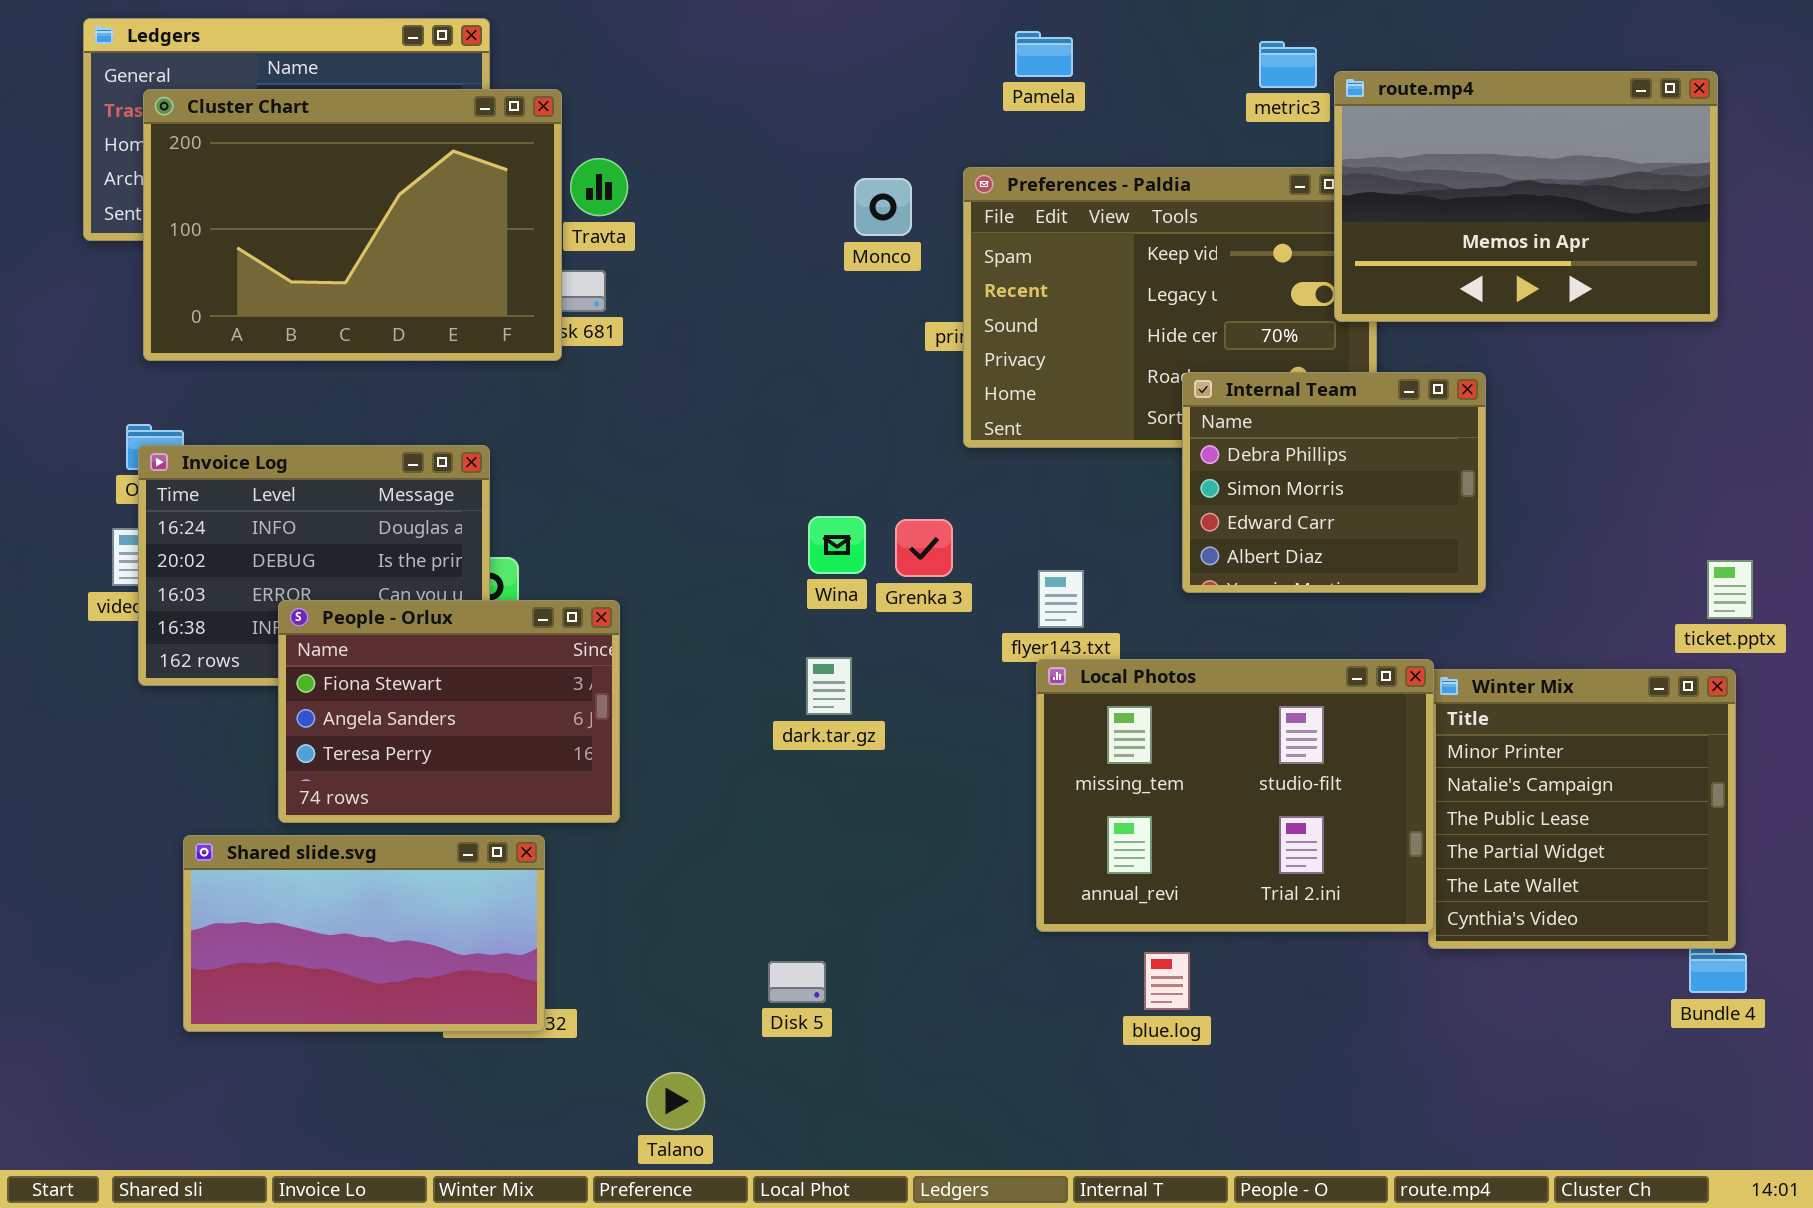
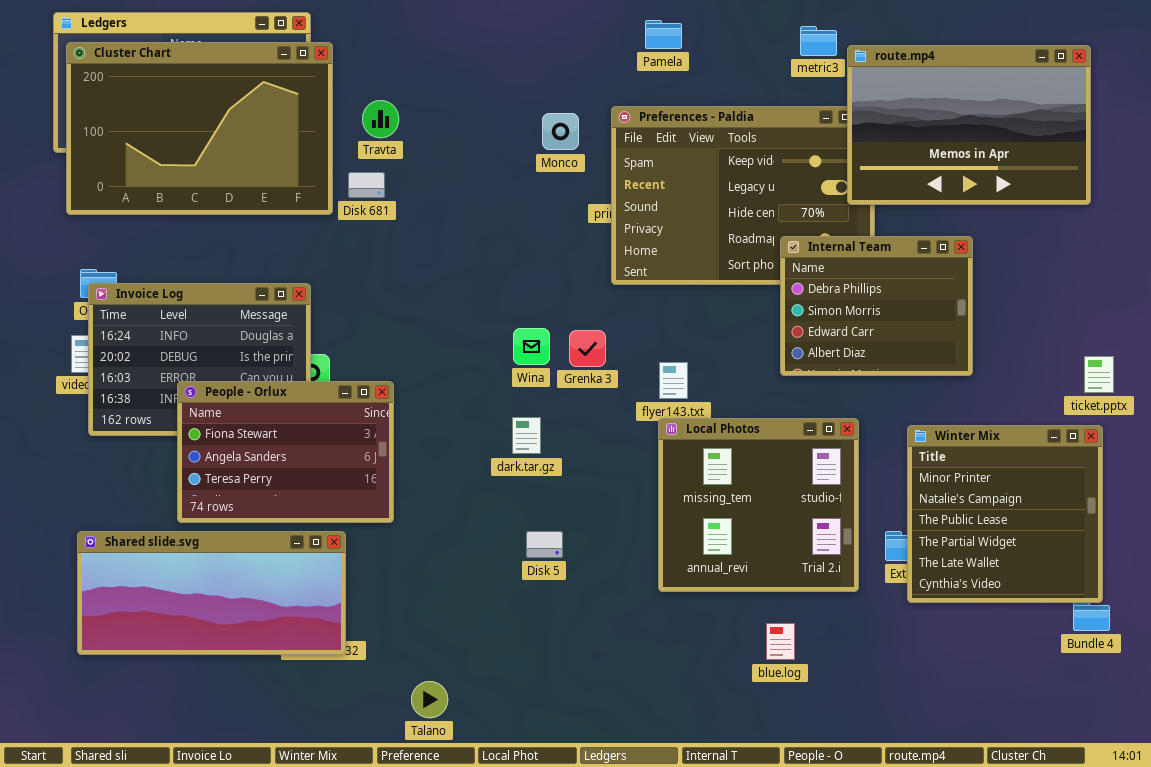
Cluster Chart: [143,89,562,361] -> [66,42,333,215], moved
Internal Team: [1182,372,1486,593] -> [780,236,973,376], moved
Local Photos: [1036,659,1434,932] -> [658,418,859,592], resized
Shared slide.svg: [183,835,545,1032] -> [77,531,346,655], resized
blue.log: [1144,952,1190,1010] -> [766,623,795,660], moved
Disk 5: [768,961,826,1003] -> [526,531,563,558], moved

